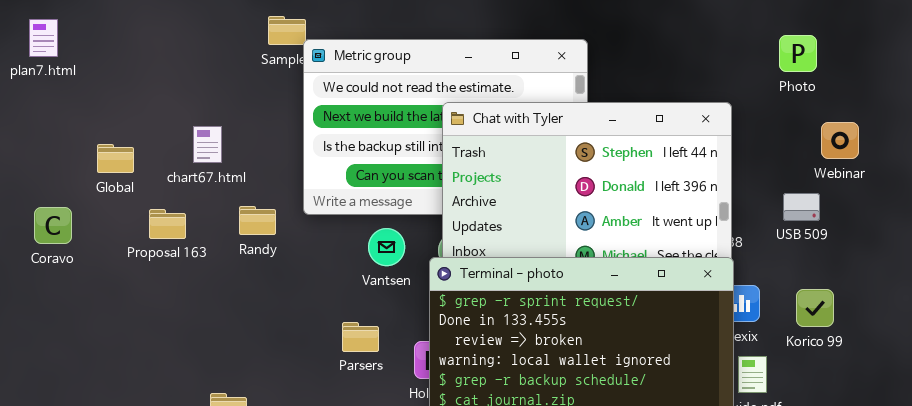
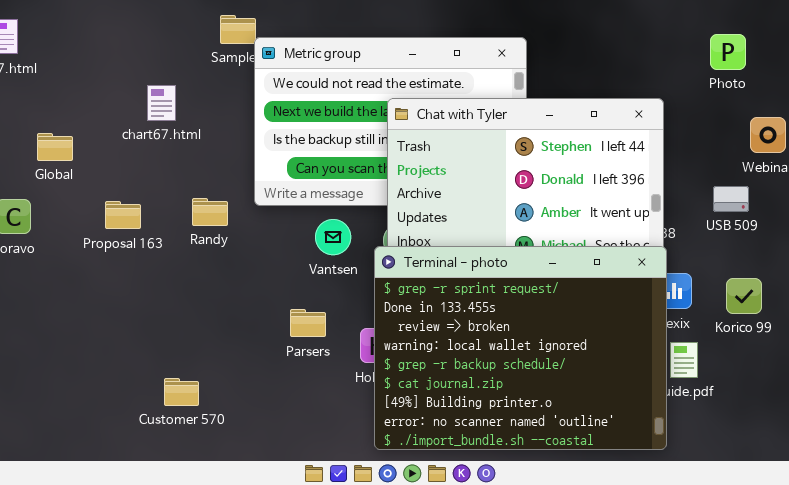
chart67.html: [193,126,222,163] -> [147,85,176,121], moved
Global: [97,144,134,173] -> [37,133,73,161], moved

